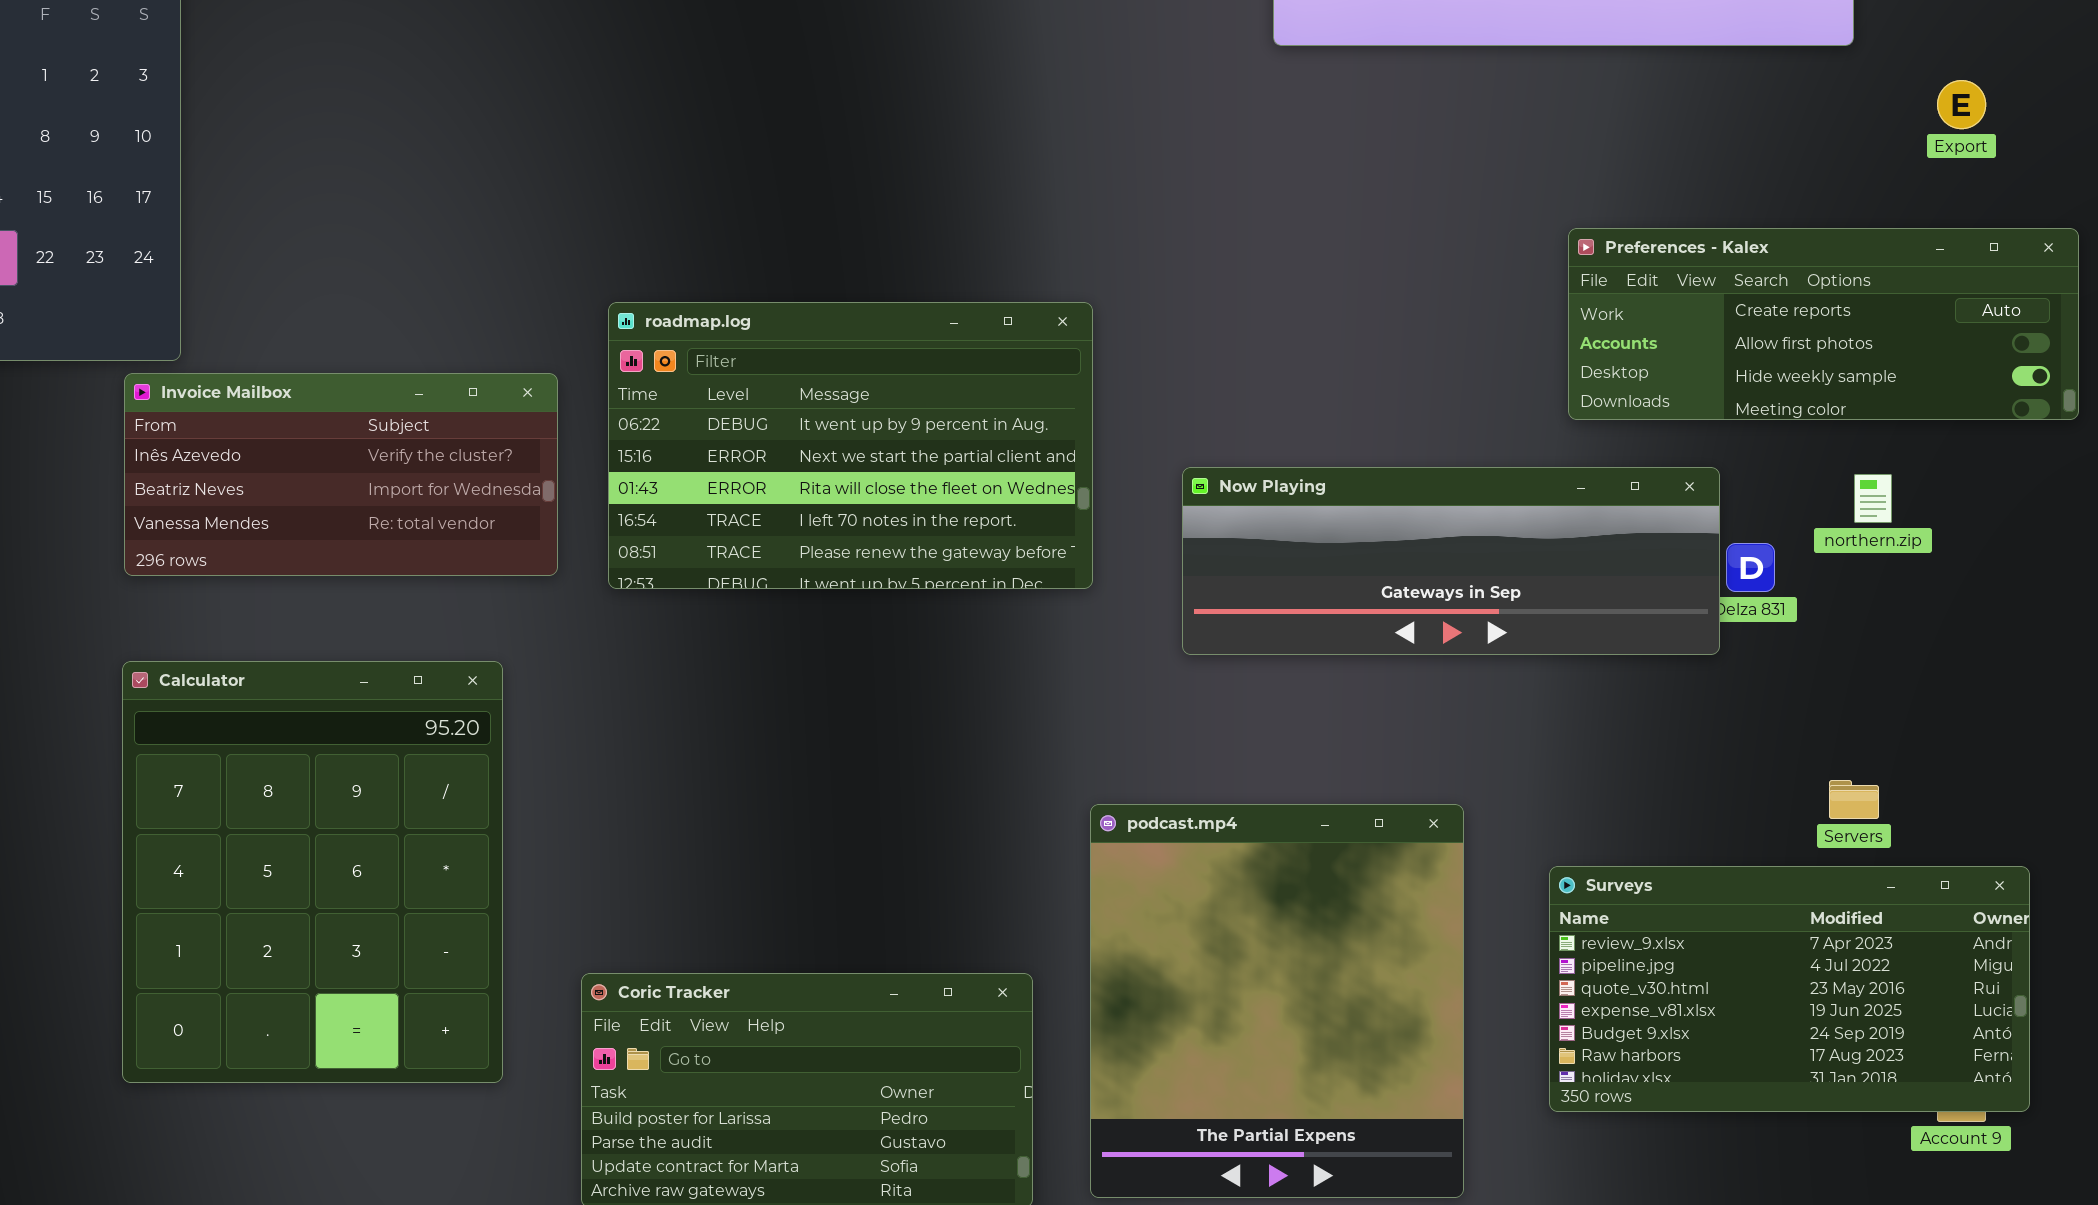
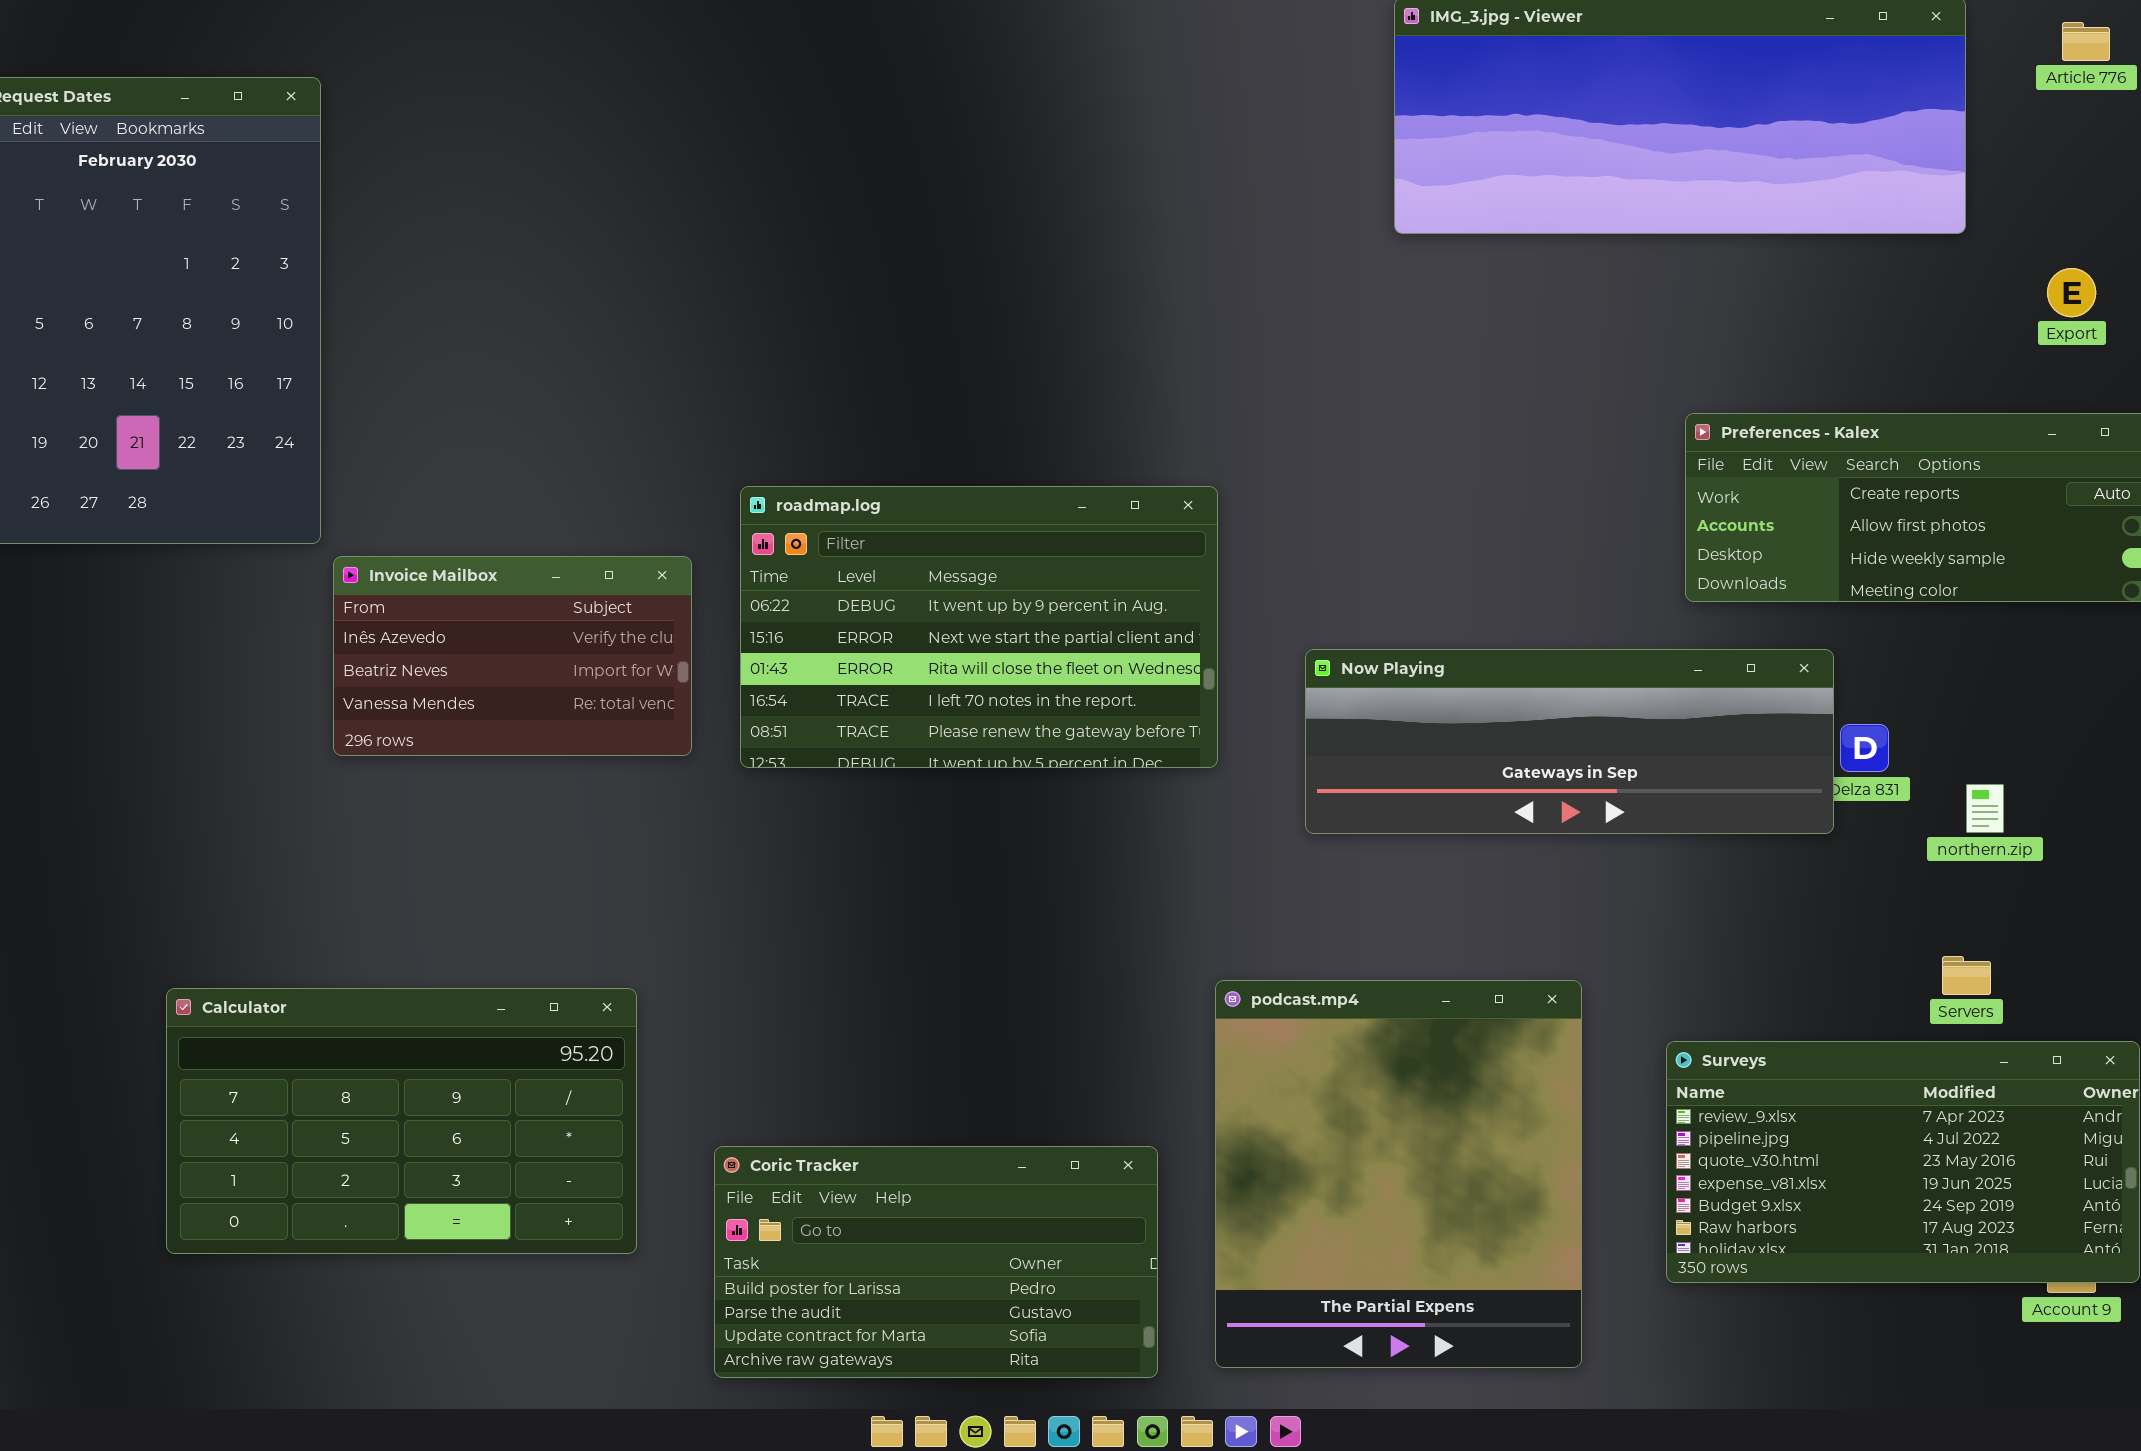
Invoice Mailbox: [124,373,558,576] -> [333,556,692,756], resized
northern.zip: [1854,474,1892,523] -> [1966,784,2004,833], moved
Calculator: [122,661,503,1083] -> [166,988,637,1254], resized

